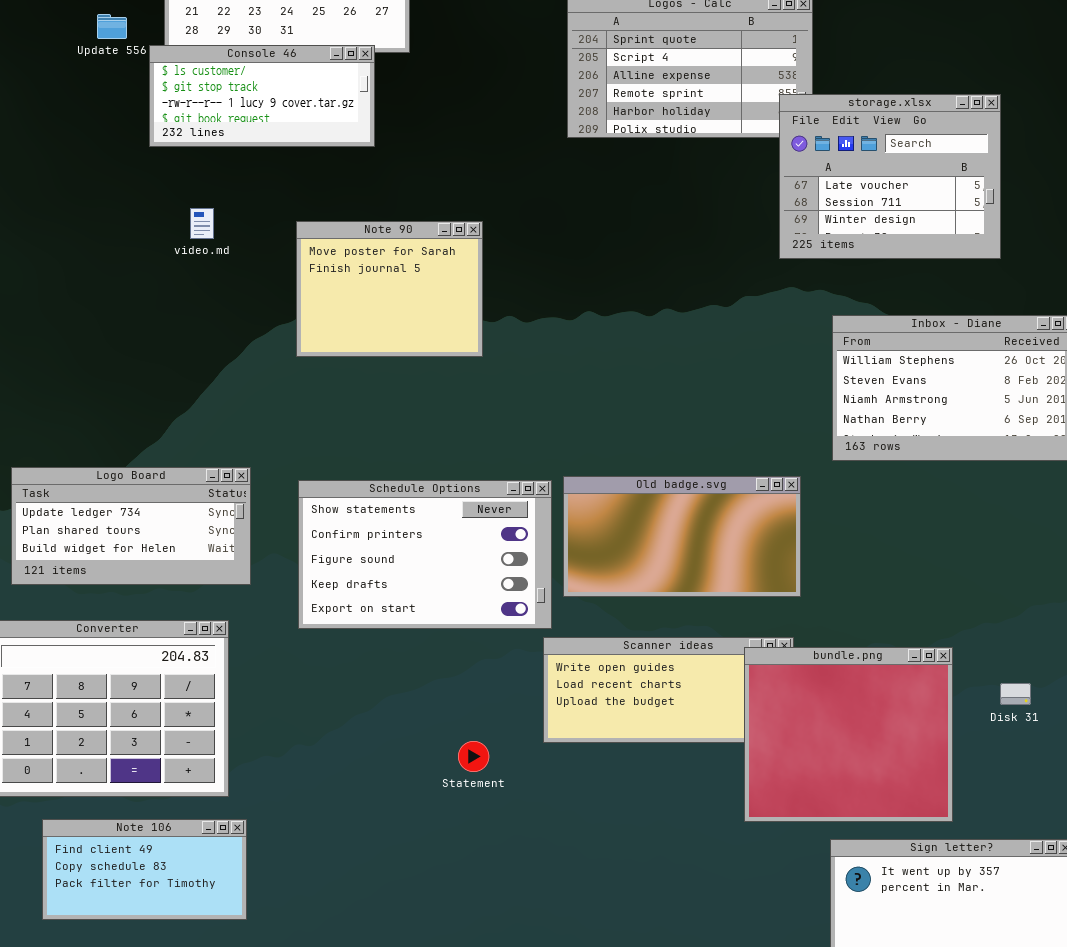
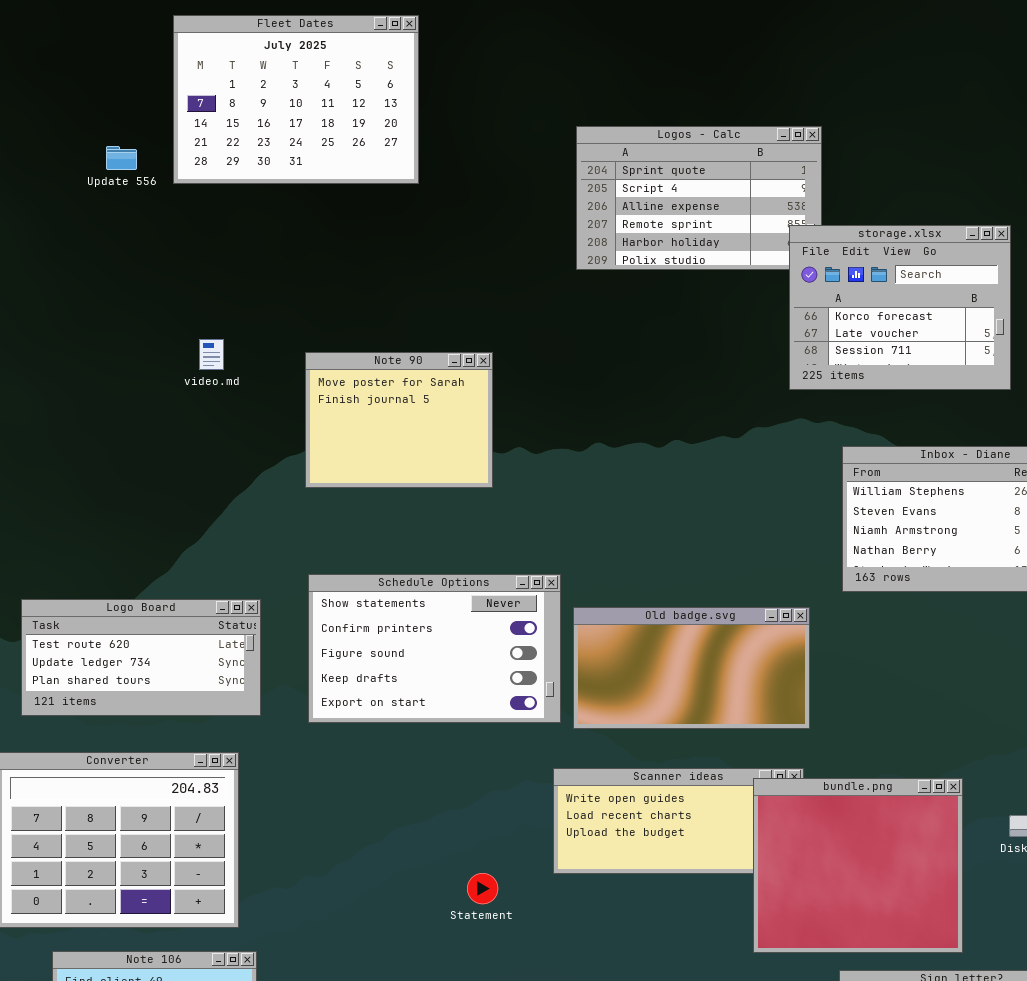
Console 46: [149,45,375,147] -> none, closed
storage.xlsx: [779,94,1001,259] -> [789,225,1011,390], scrolled up 1 row
Logo Board: [11,467,251,585] -> [21,599,261,716], scrolled up 1 row
Schedule Options: [298,480,552,629] -> [308,574,561,723], moved

